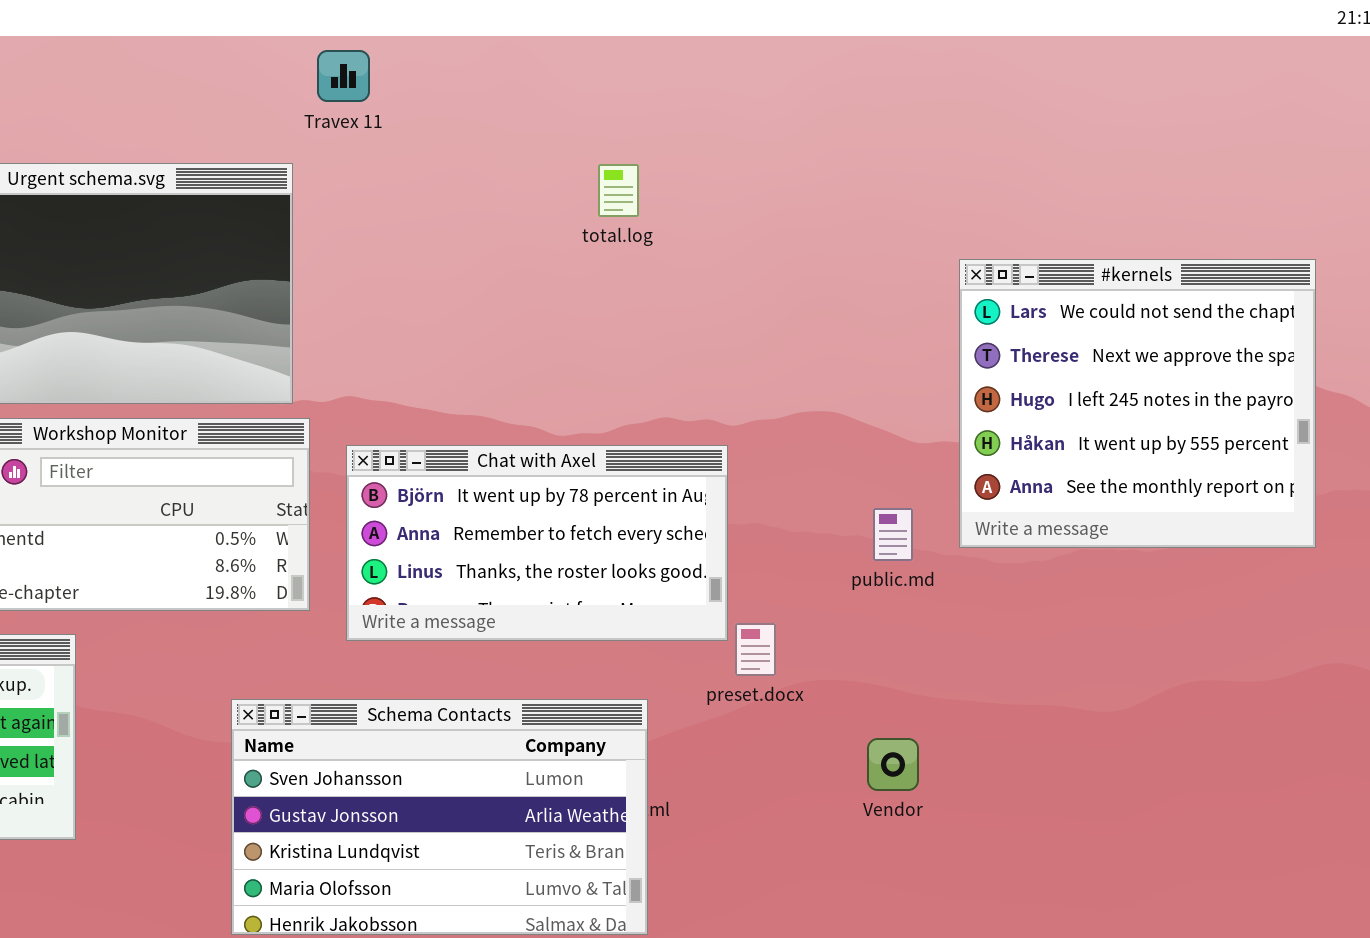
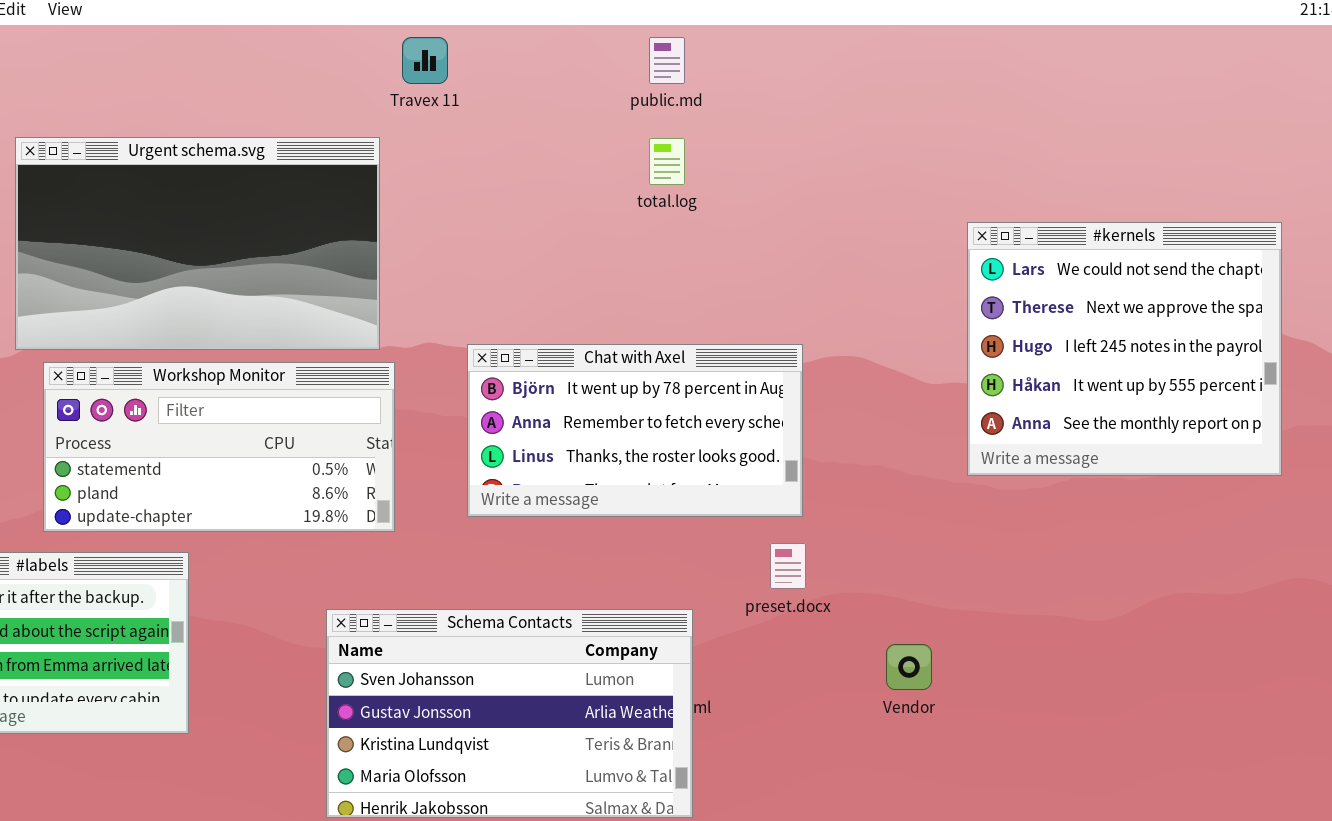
Chat with Axel: [346,445,728,641] -> [467,344,803,517], moved
public.md: [873,508,913,561] -> [649,37,685,84], moved

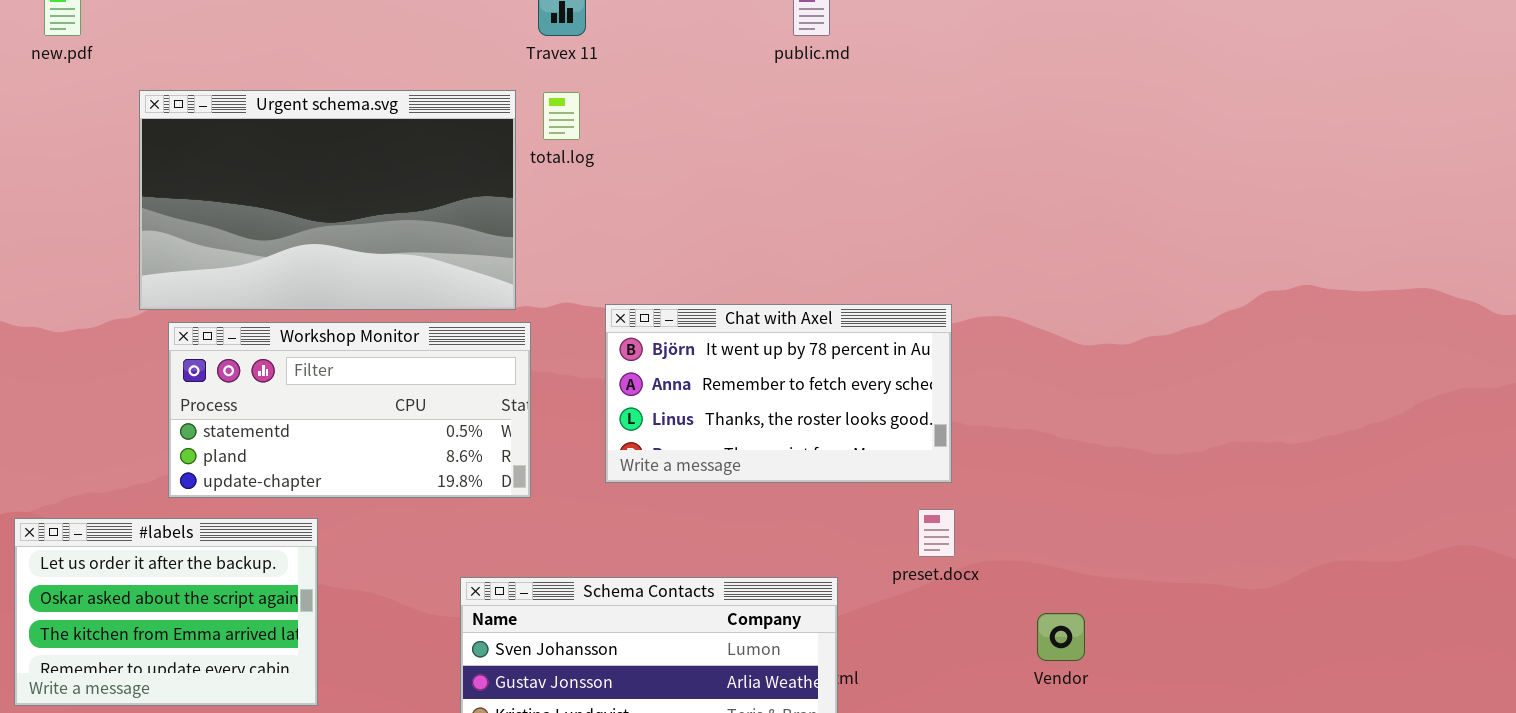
total.log: [649,138,685,185] -> [543,92,580,140], moved
#kernels: [967,222,1282,476] -> none, closed

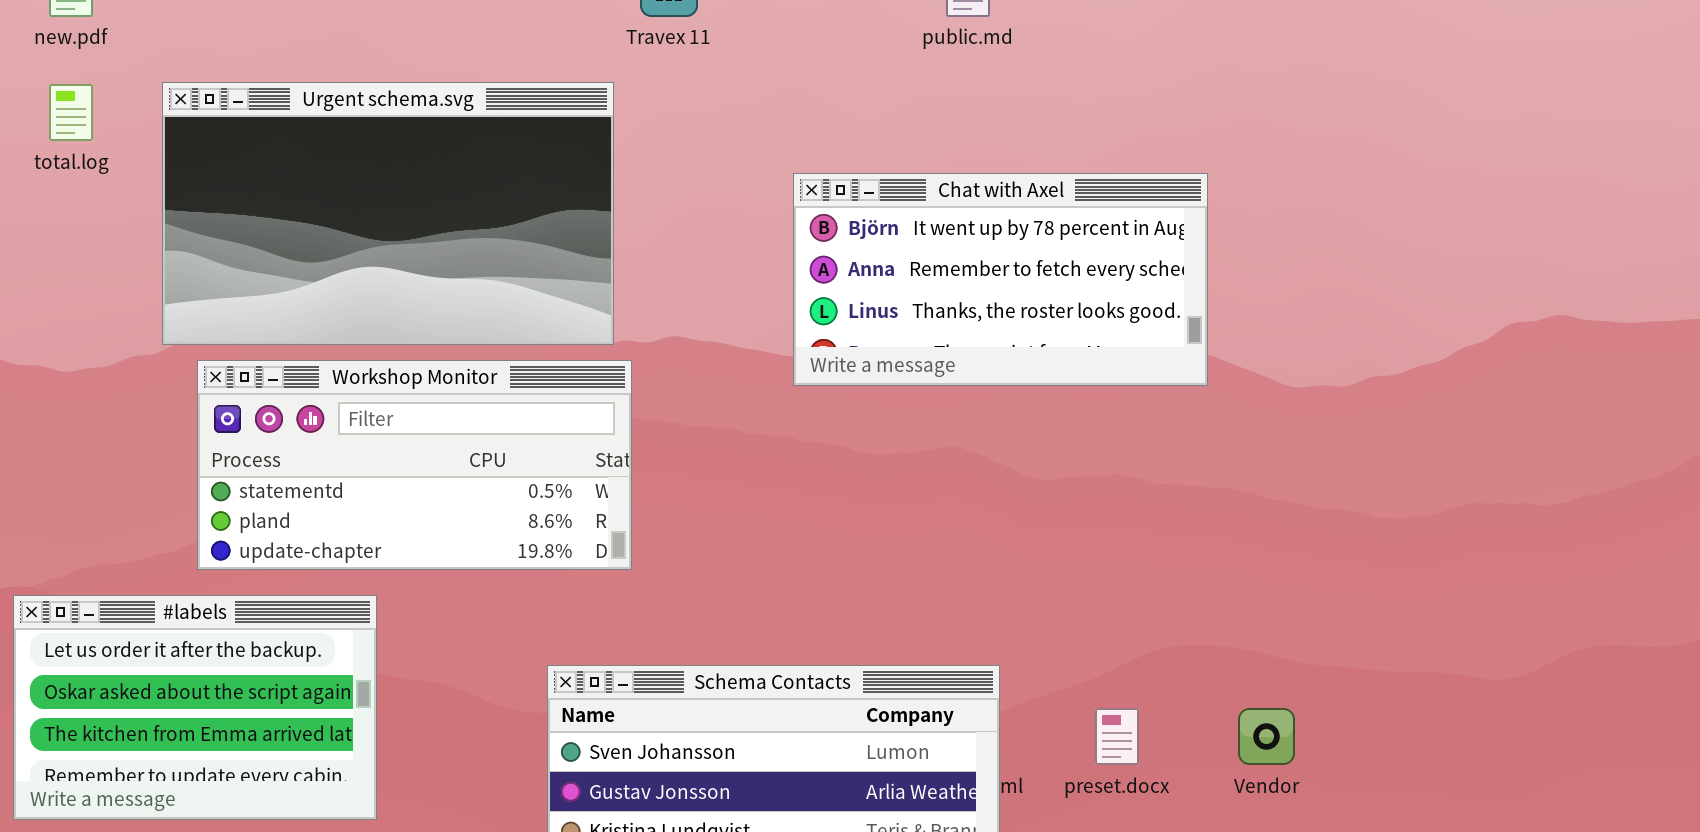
total.log: [543,92,580,140] -> [49,84,93,141], moved
Chat with Axel: [605,304,952,483] -> [793,173,1208,386], moved
preset.docx: [918,509,955,557] -> [1095,708,1139,765], moved

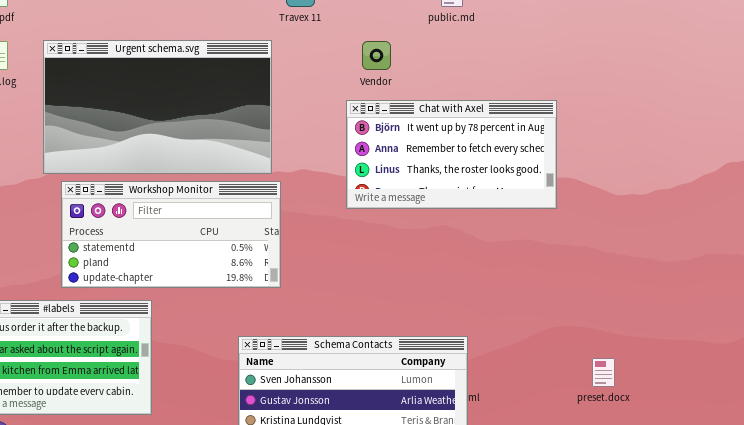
Chat with Axel: [793,173,1208,386] -> [346,100,557,209], moved
preset.docx: [1095,708,1139,765] -> [592,358,615,387], moved
Vendor: [1238,708,1295,765] -> [362,41,391,70], moved

